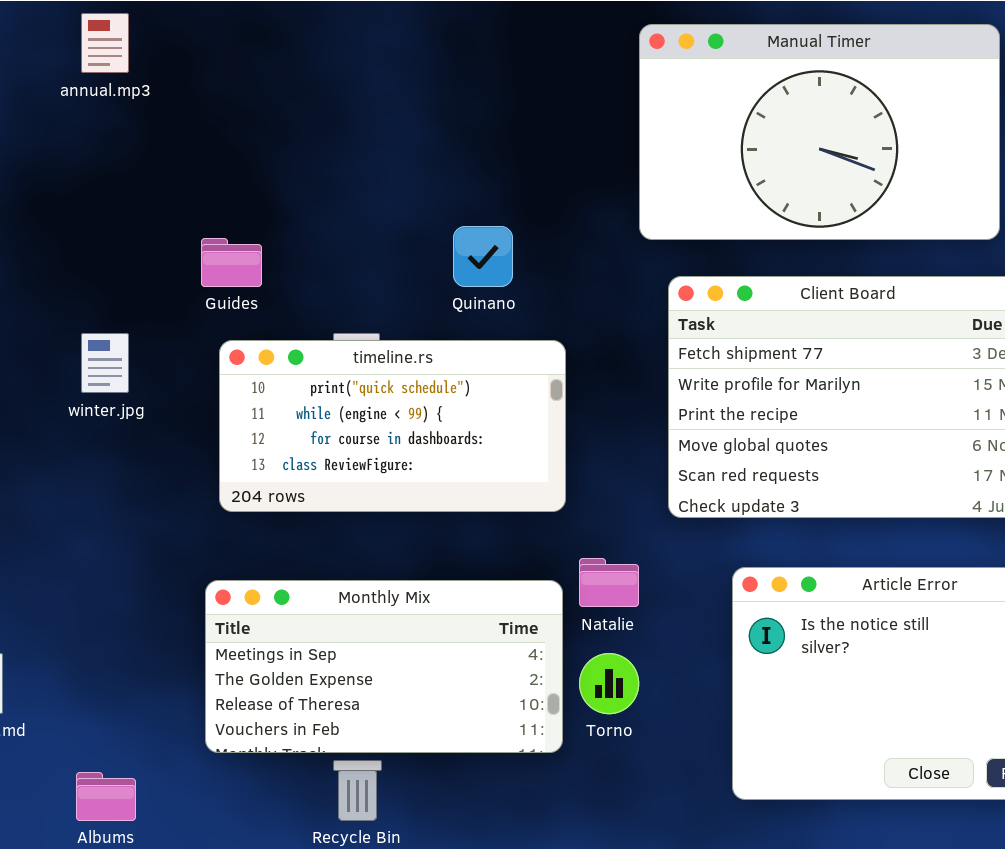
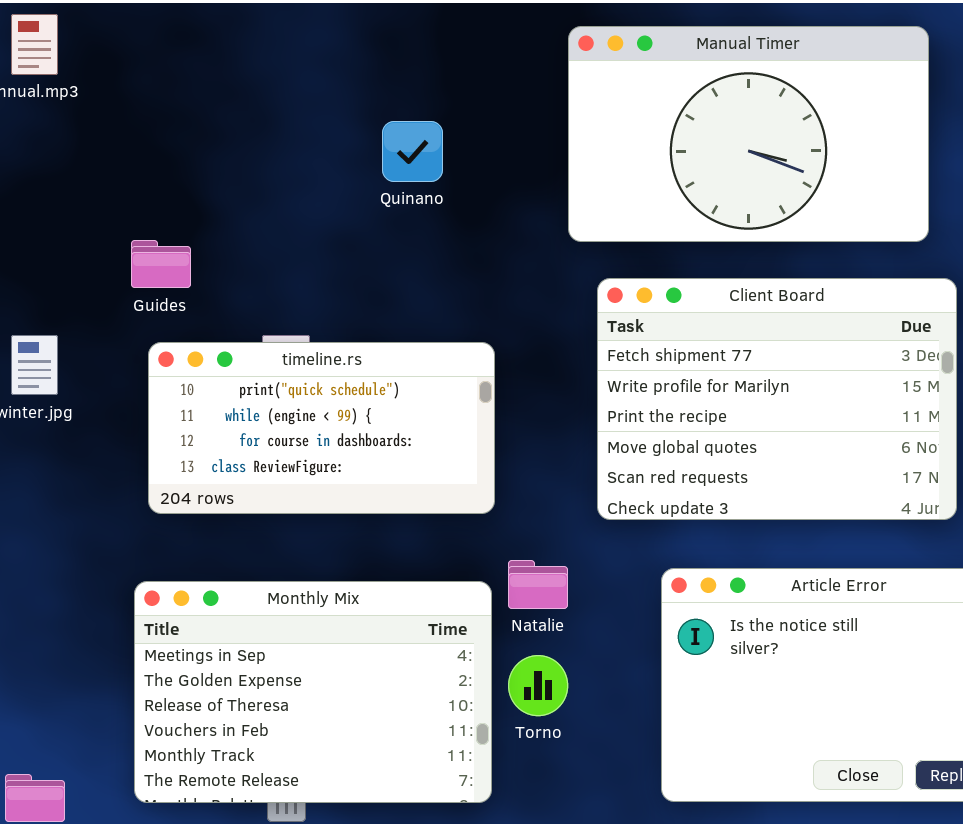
Quinano: [453,226,513,287] -> [382,121,443,182], moved
Monthly Mix: [205,580,563,753] -> [134,581,492,803], resized

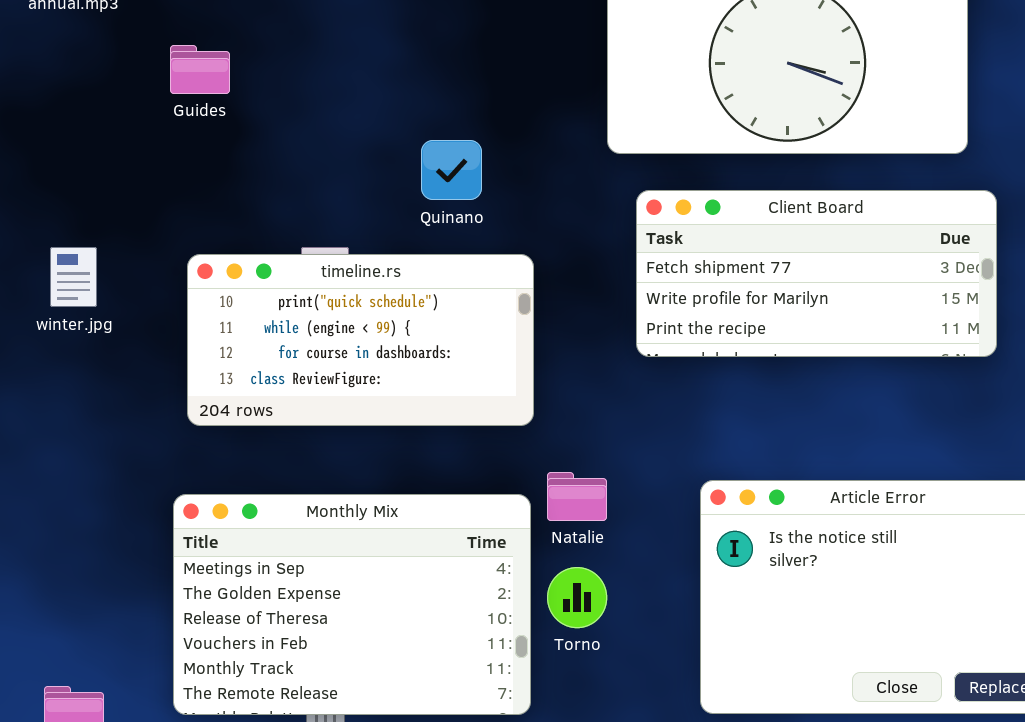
Quinano: [382,121,443,182] -> [421,140,482,200], moved
Guides: [131,240,191,288] -> [170,45,230,94], moved
Client Board: [597,278,957,520] -> [636,190,997,357], resized

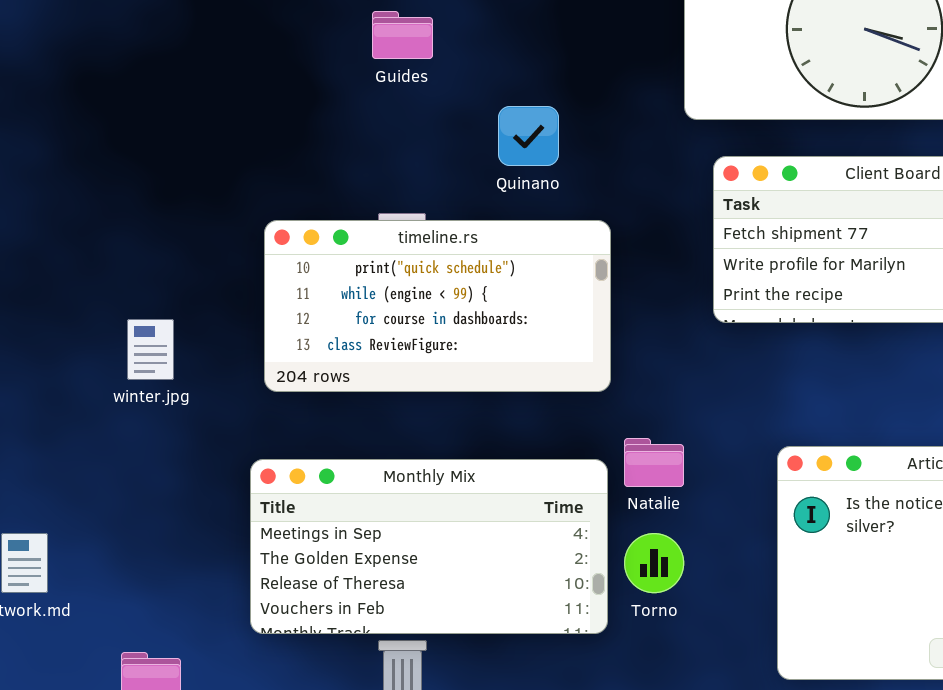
Guides: [170,45,230,94] -> [372,11,433,59], moved
winter.jpg: [50,247,97,307] -> [127,319,174,380], moved
Monthly Mix: [173,494,531,715] -> [250,459,608,634], resized

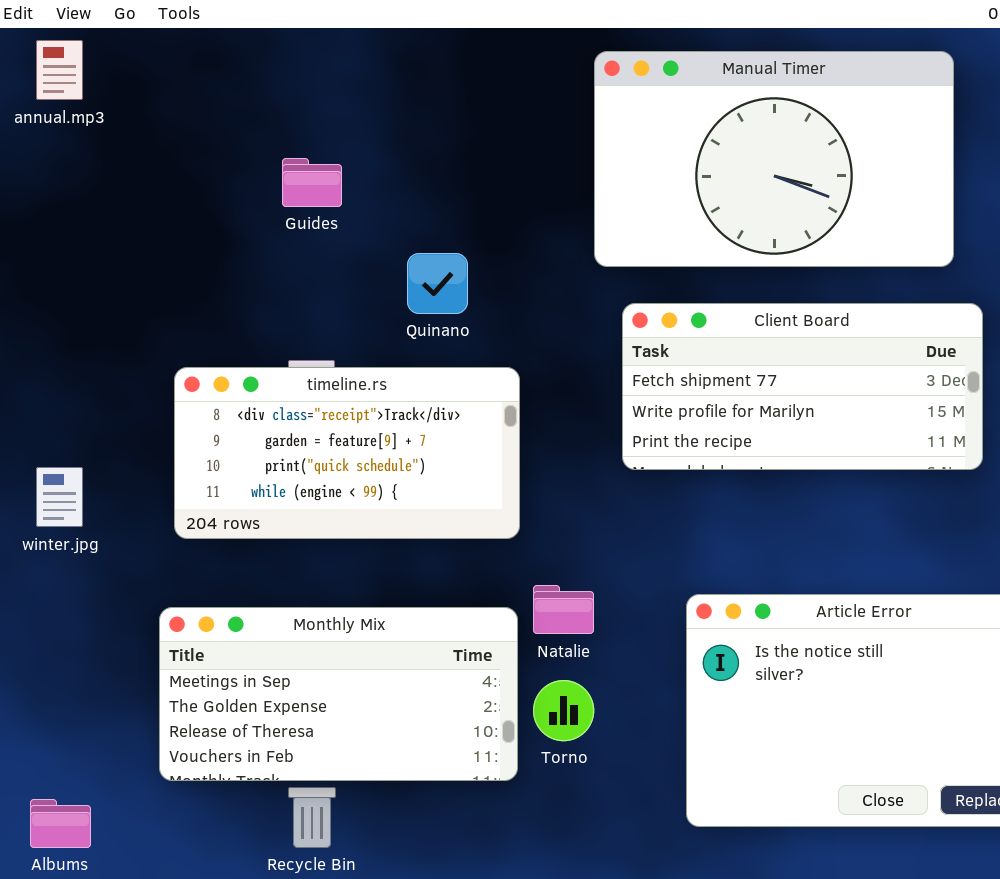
timeline.rs: [264,220,611,392] -> [174,367,520,539], scrolled up 2 rows

